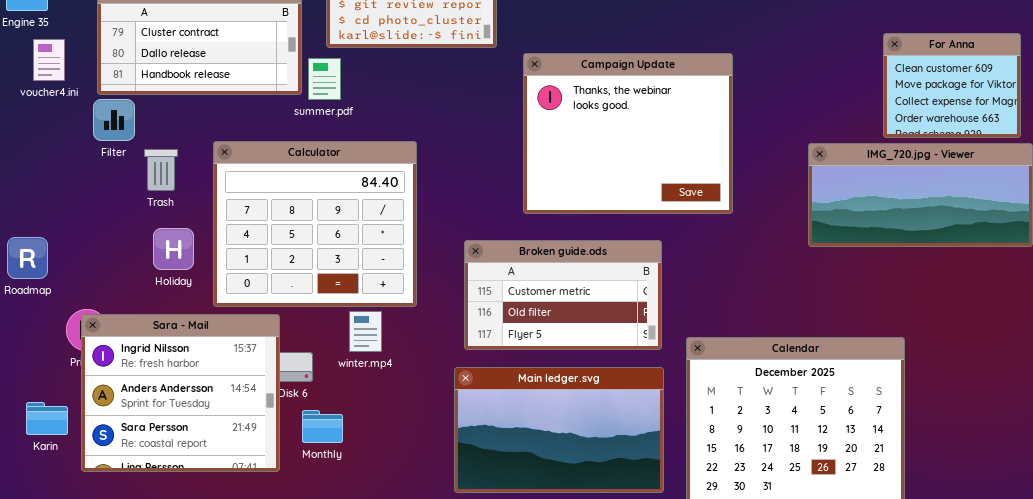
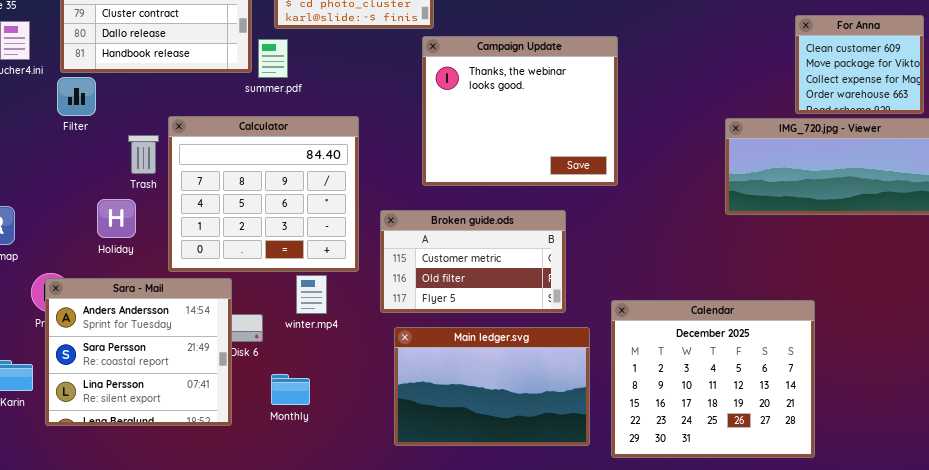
Campaign Update: [523,53,733,214] -> [422,36,618,186], moved
Trash: [144,149,178,191] -> [128,135,159,174], moved
Holiday: [153,228,194,270] -> [97,199,136,238], moved
Broken guide.ods: [464,240,662,350] -> [380,210,566,313], moved
Sara - Mail: [81,314,280,472] -> [45,278,232,426], scrolled down 1 row
Monthly: [302,410,343,443] -> [271,374,310,405], moved

